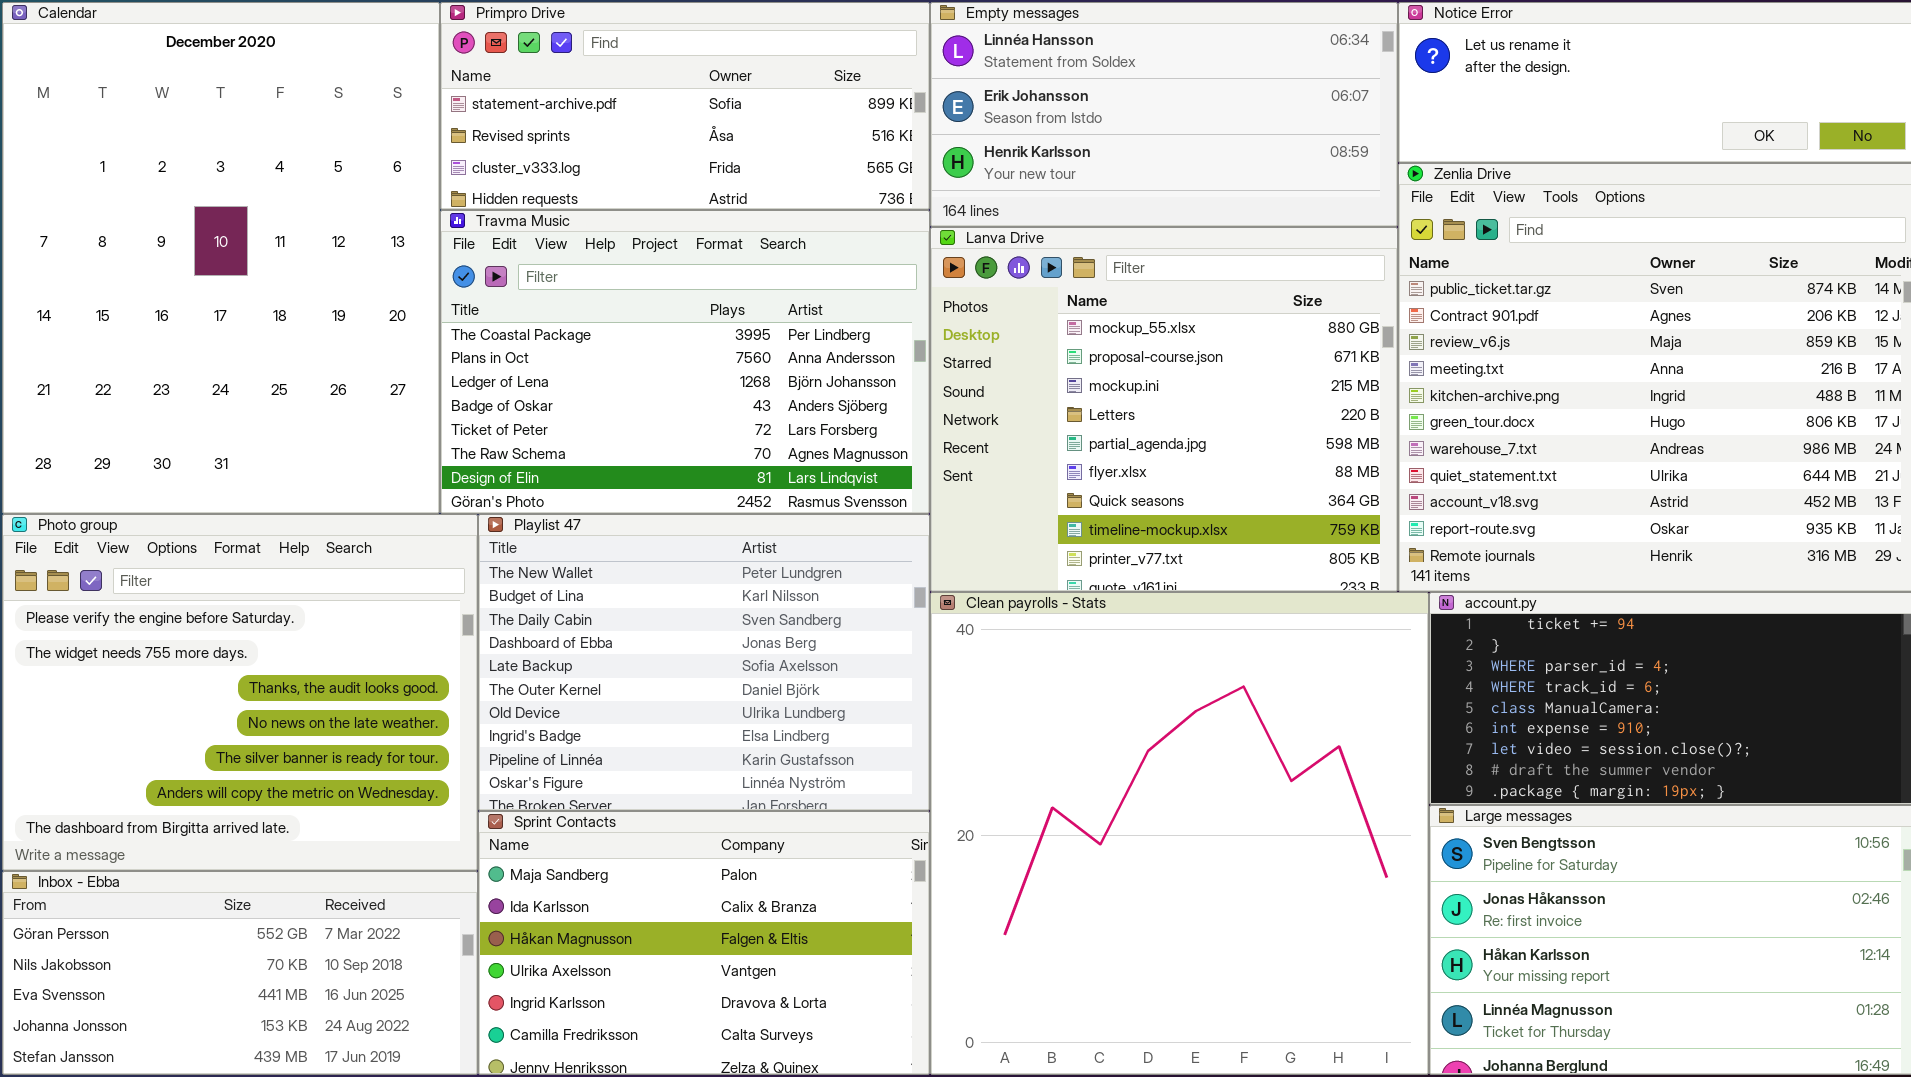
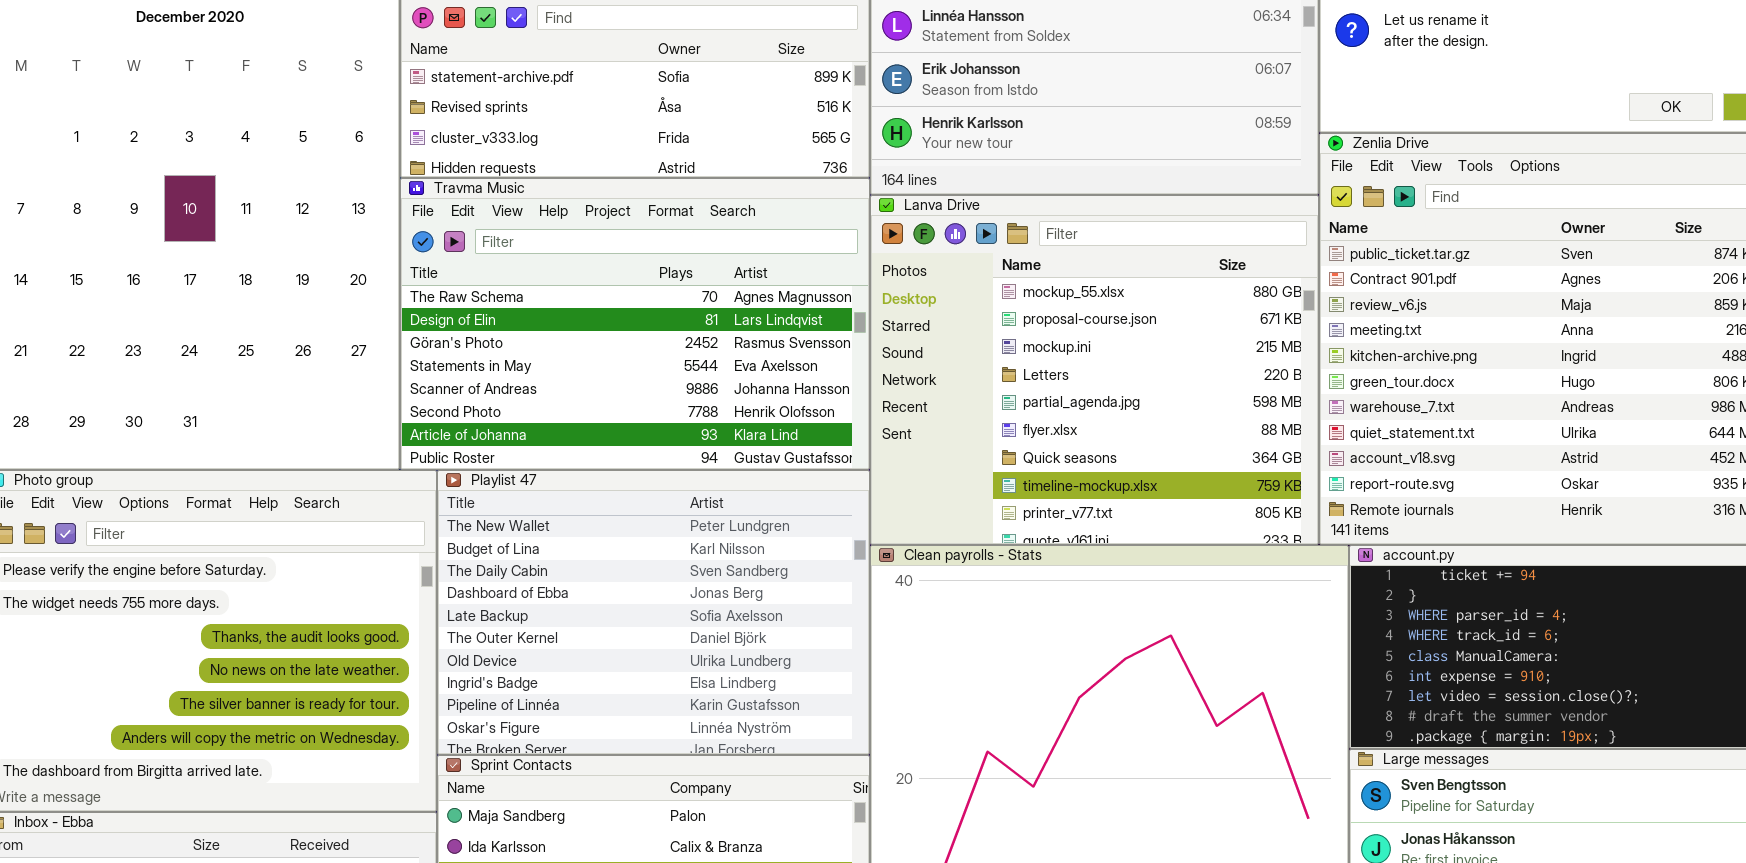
Travma Music: [440,210,930,514] -> [400,178,870,470], scrolled down 5 rows

